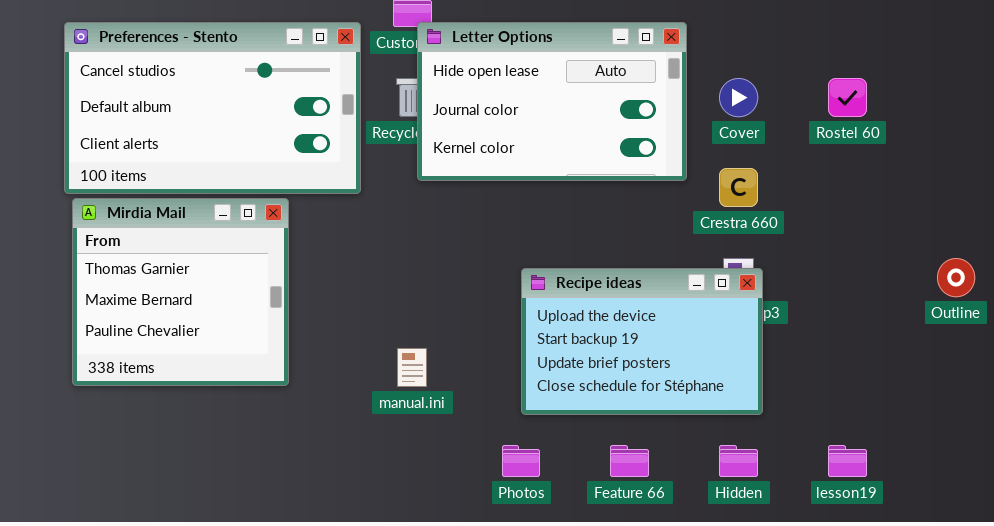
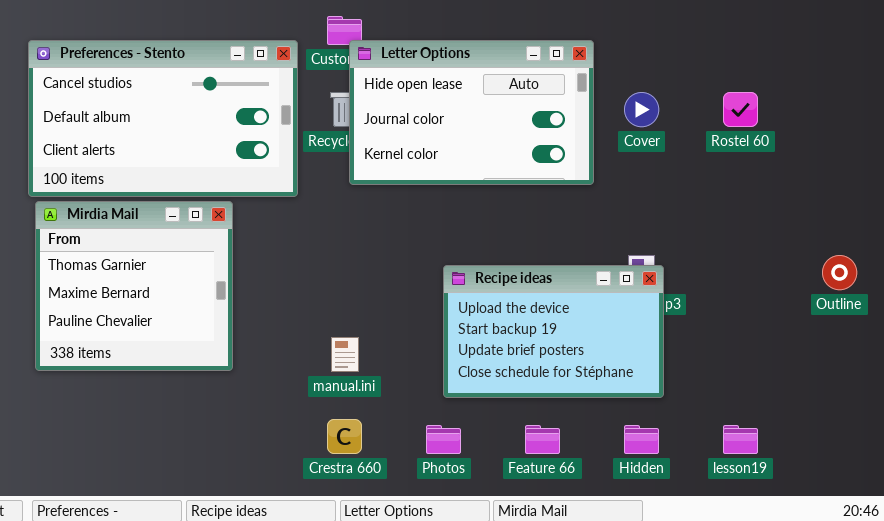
Crestra 660: [719,168,758,207] -> [327,419,362,454], moved

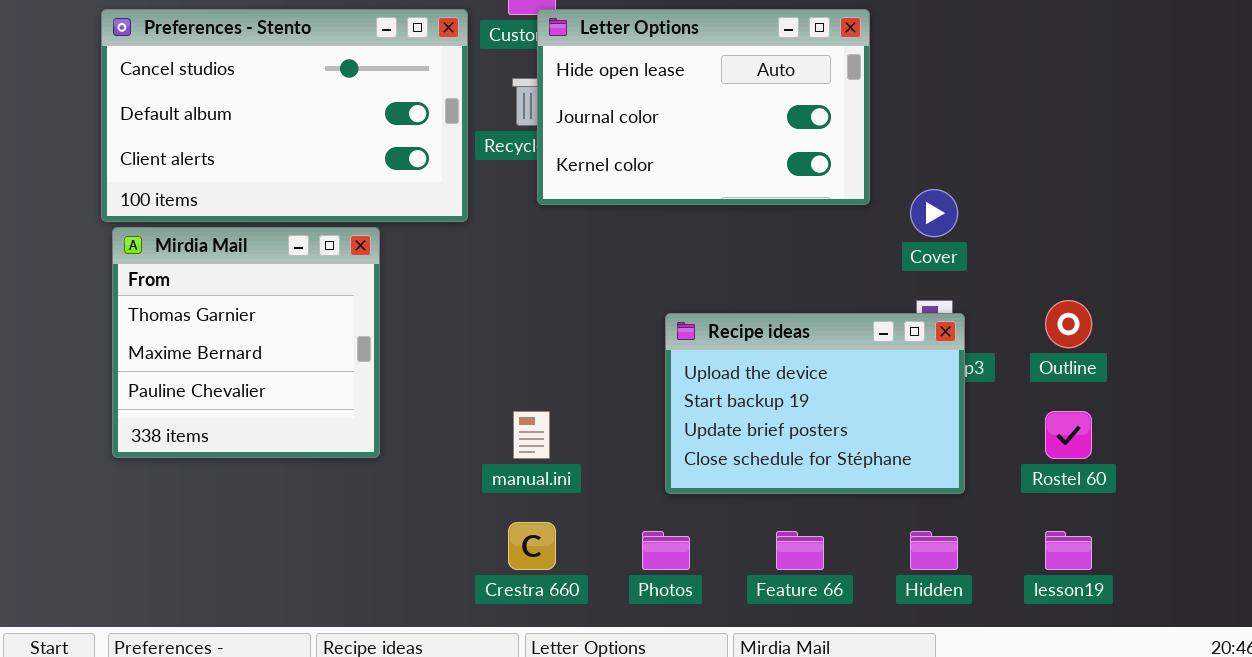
Cover: [624,92,659,127] -> [910,189,958,237], moved
Rostel 60: [723,92,758,127] -> [1045,411,1092,459], moved
Outline: [822,255,857,290] -> [1045,300,1092,348], moved

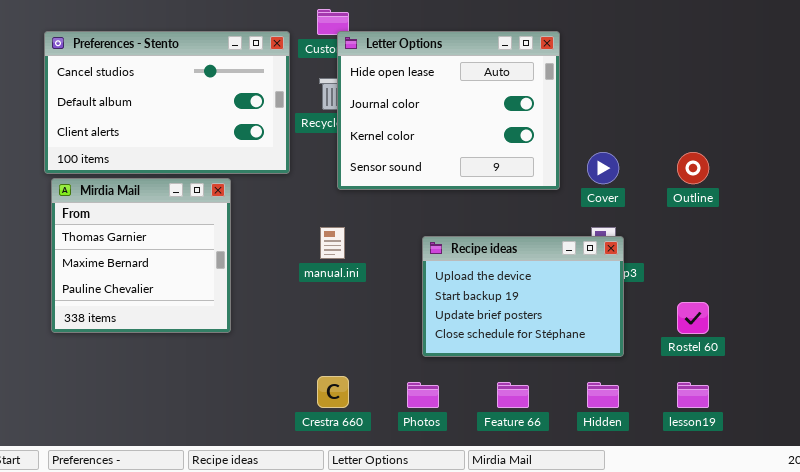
Letter Options: [537,9,870,205] -> [337,31,560,190], resized
Outline: [1045,300,1092,348] -> [677,152,709,184], moved
manual.ini: [513,411,550,459] -> [320,227,345,259], moved

